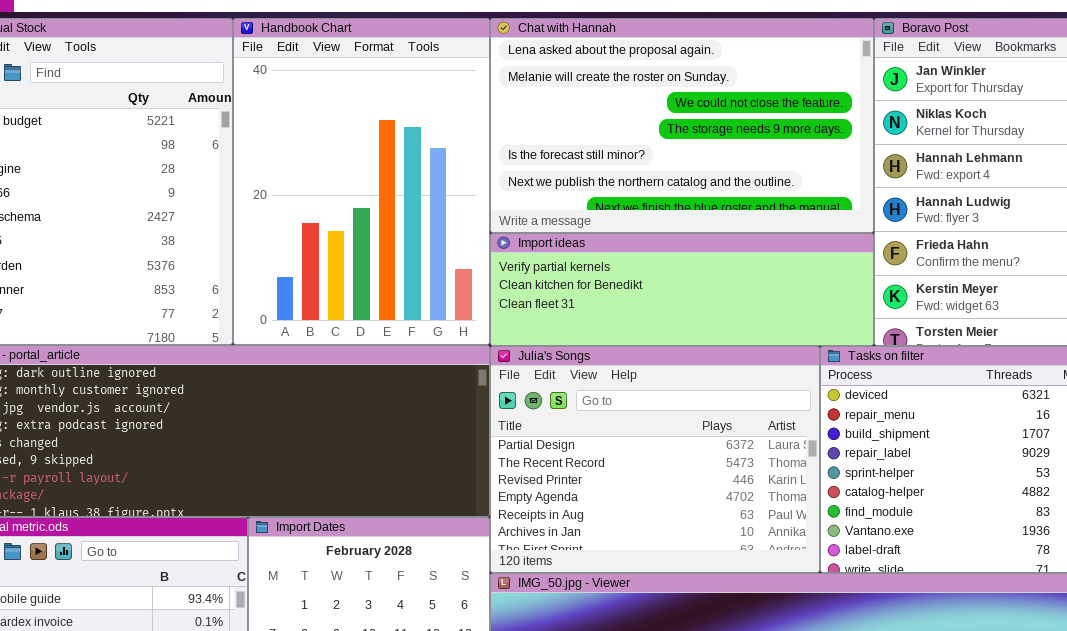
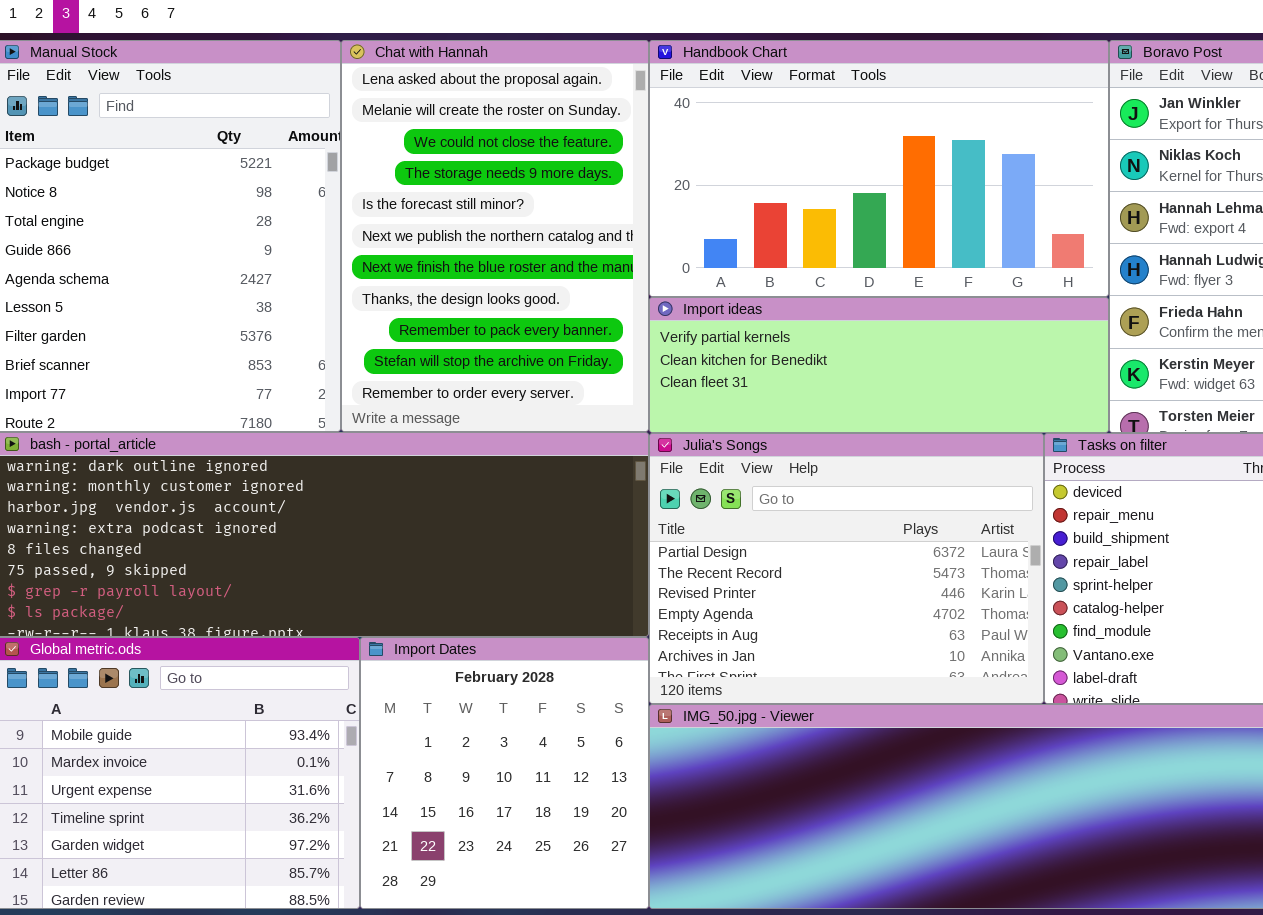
Handbook Chart: [233,18,490,345] -> [649,40,1109,297], moved, resized
Chat with Hannah: [490,18,874,233] -> [341,40,649,432], moved, resized

